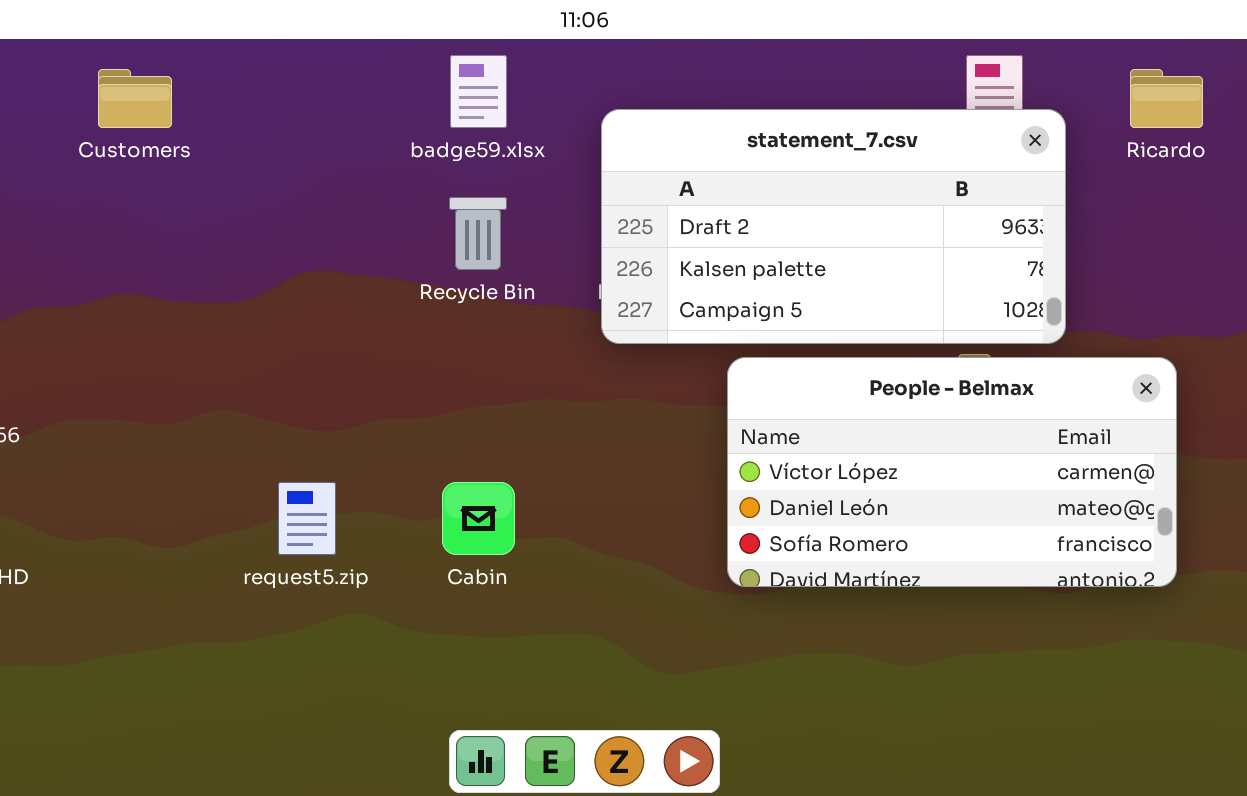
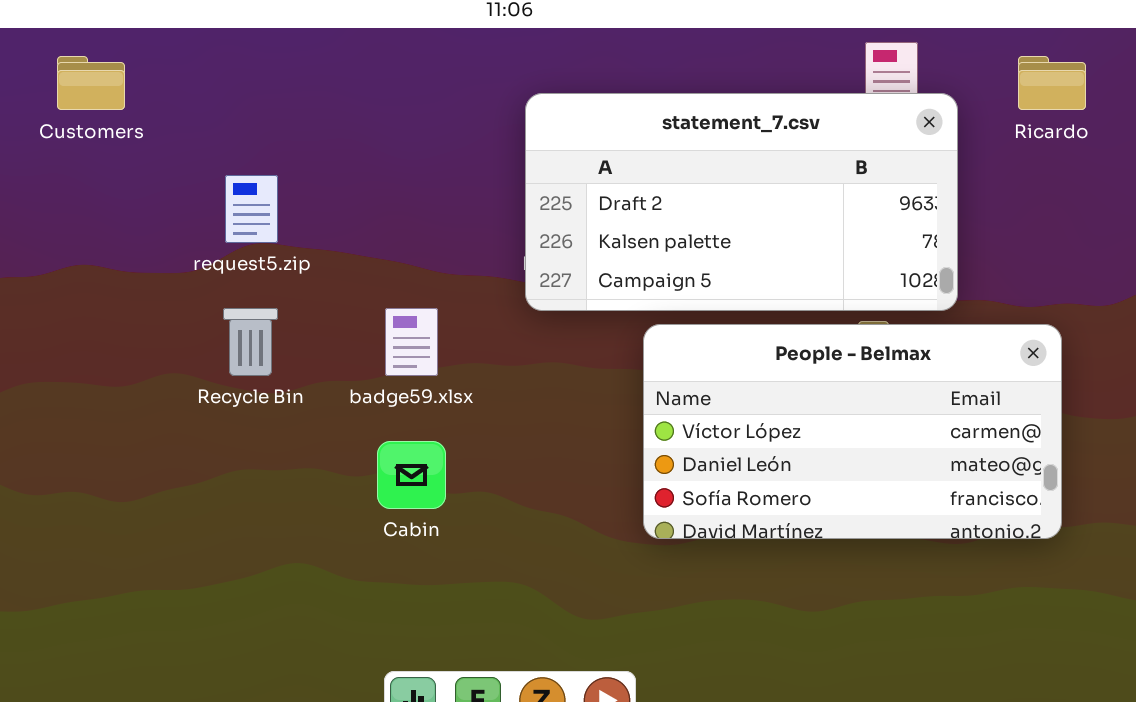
badge59.xlsx: [450,55,507,128] -> [385,308,438,376], moved
Recycle Bin: [449,197,507,270] -> [223,308,278,376], moved
request5.zip: [278,482,336,555] -> [225,175,278,243], moved

